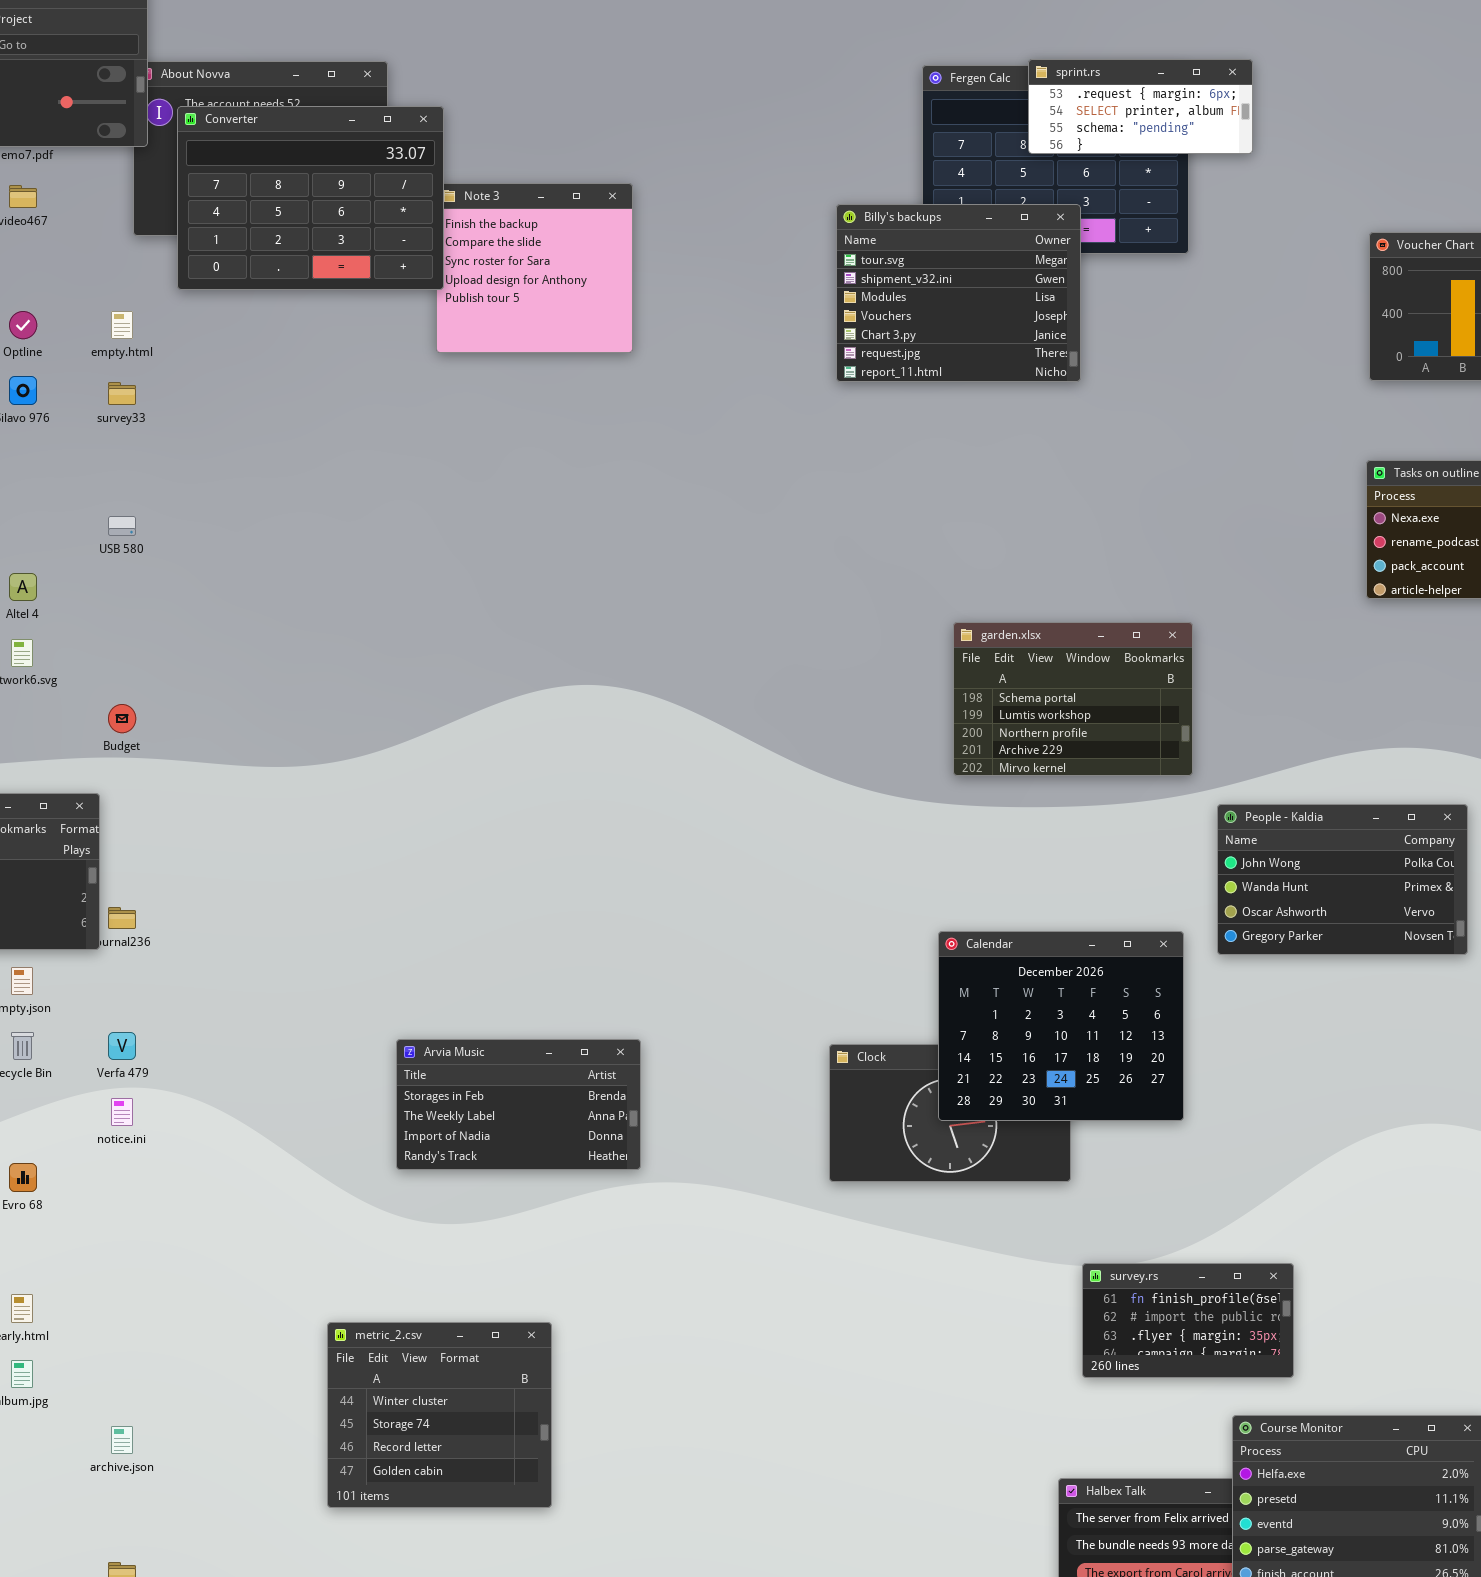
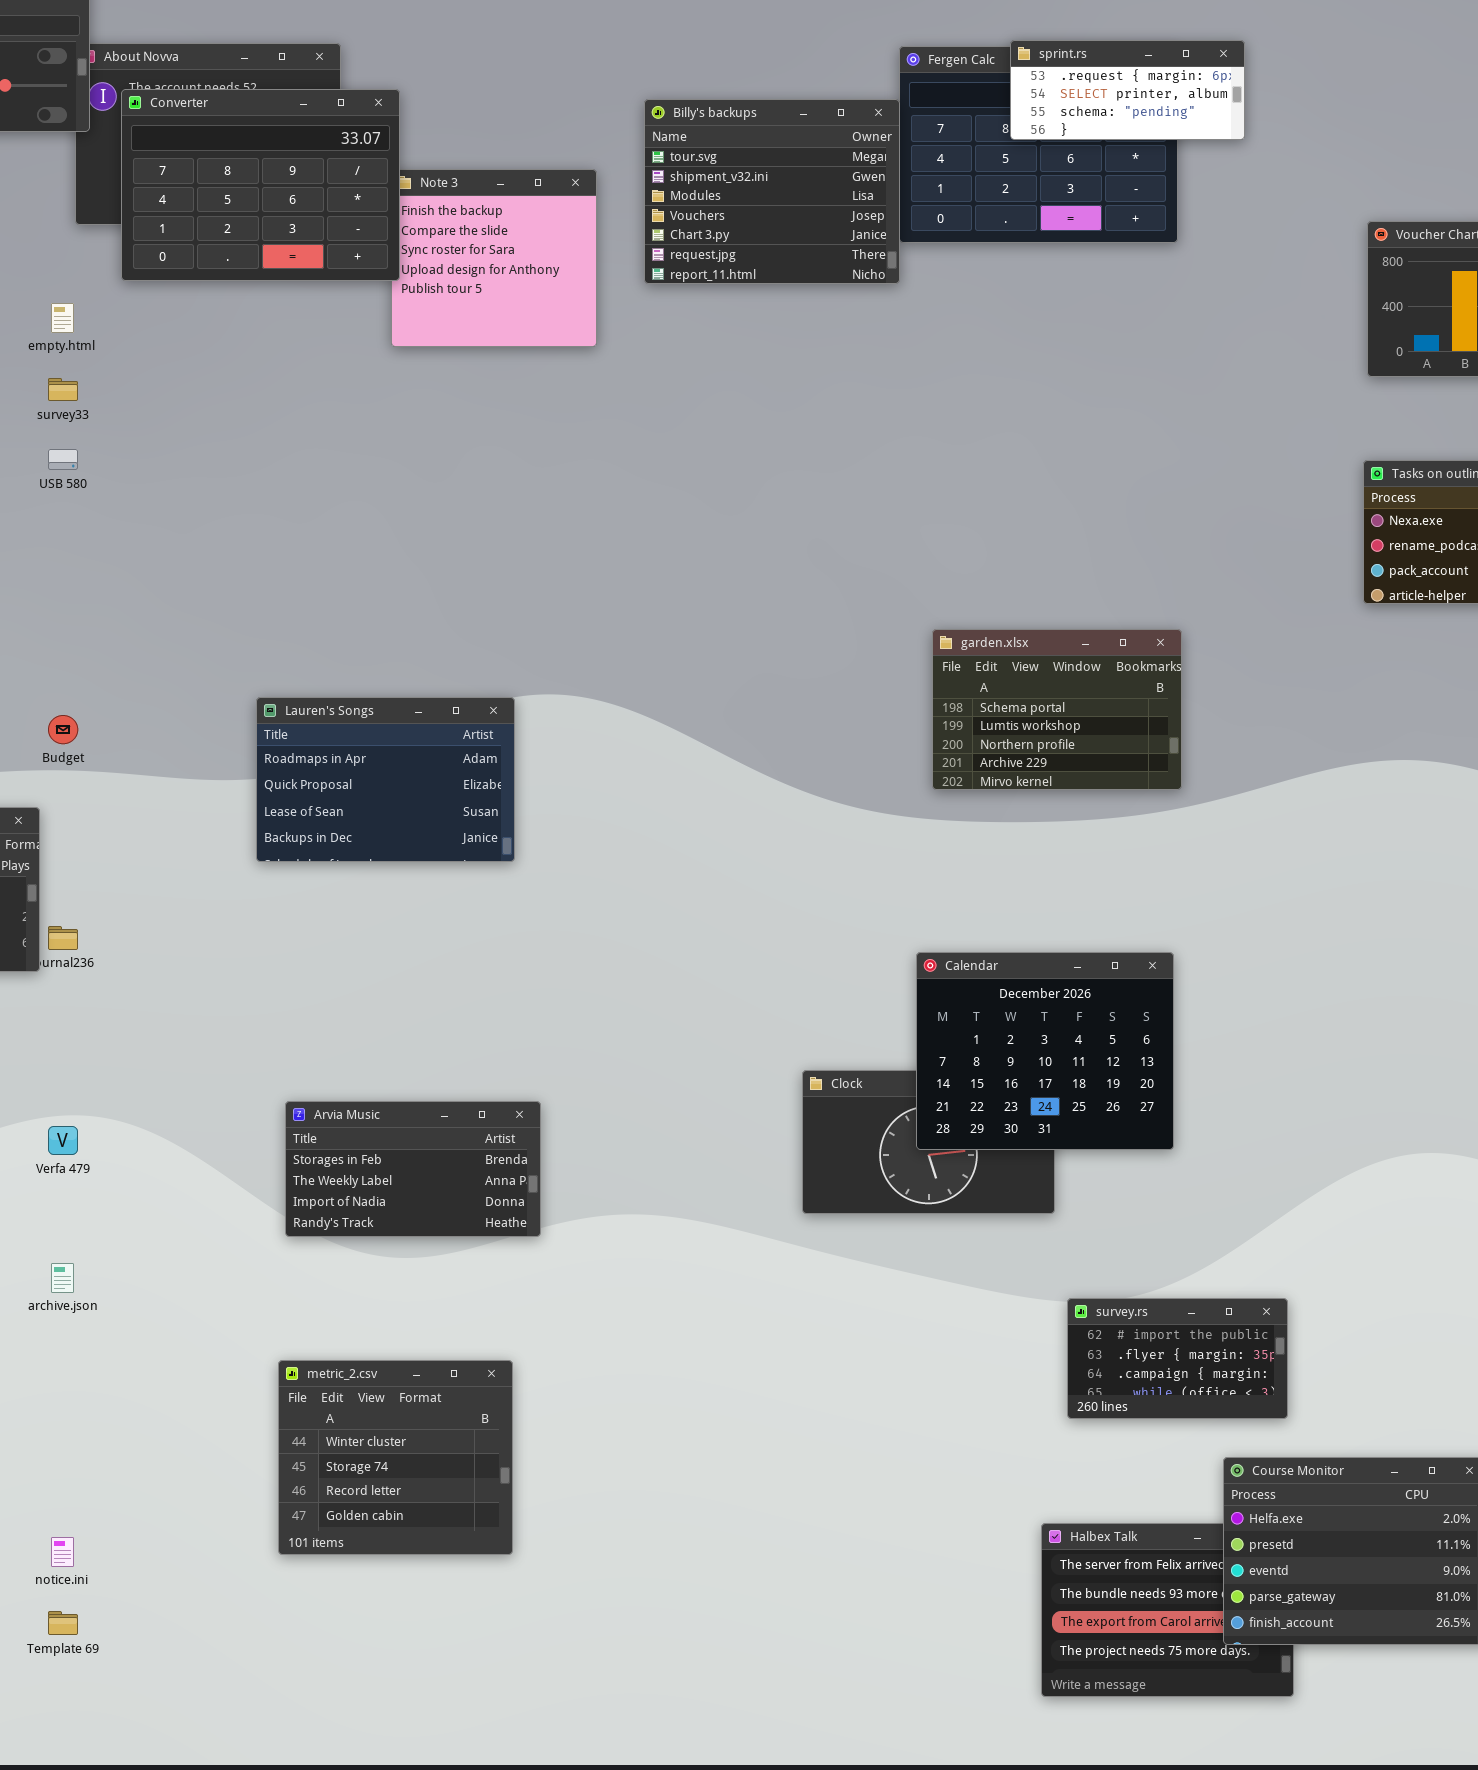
Billy's backups: [836,204,1081,382] -> [644,99,900,284], moved
USB 580: [108,516,136,536] -> [48,449,78,470], moved
Lauren's Songs: none -> [256,697,515,862], opened
People - Kaldia: [1217,804,1468,955] -> none, closed
Verfa 479: [108,1032,136,1060] -> [48,1126,78,1155], moved
Arvia Music: [396,1039,641,1170] -> [285,1101,541,1237], moved
notice.ini: [111,1098,133,1126] -> [51,1537,74,1567], moved
survey.rs: [1082,1263,1294,1378] -> [1067,1298,1288,1419], scrolled down 1 row
archive.json: [111,1426,133,1454] -> [51,1263,74,1293], moved

